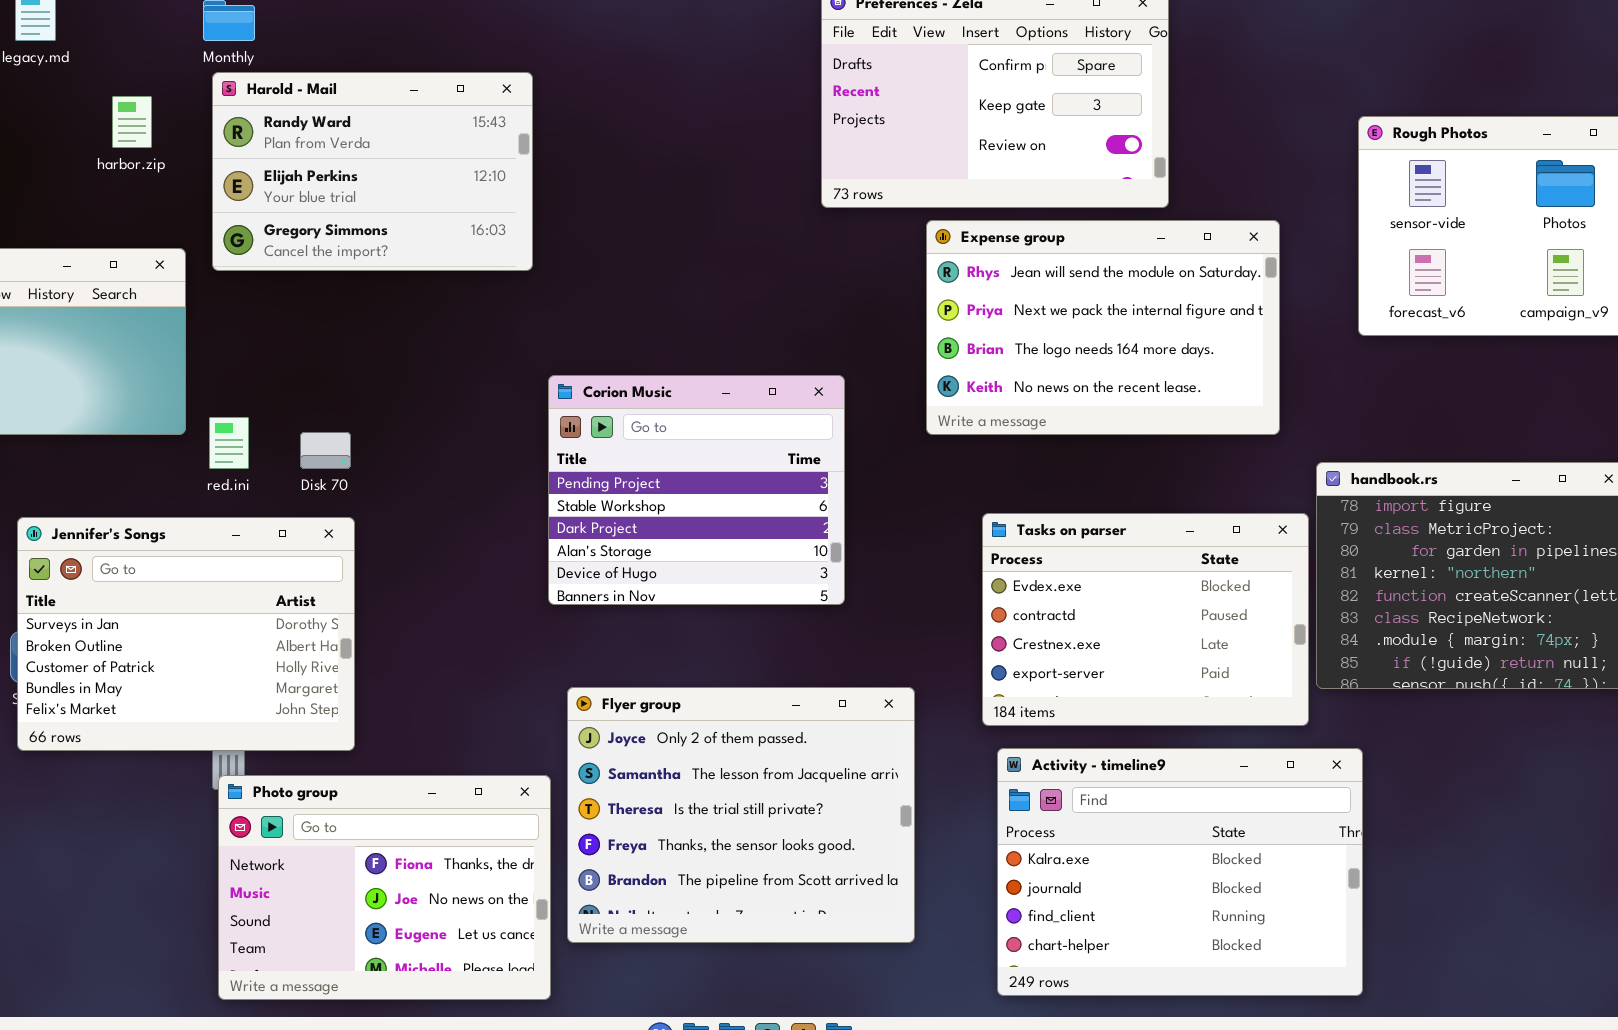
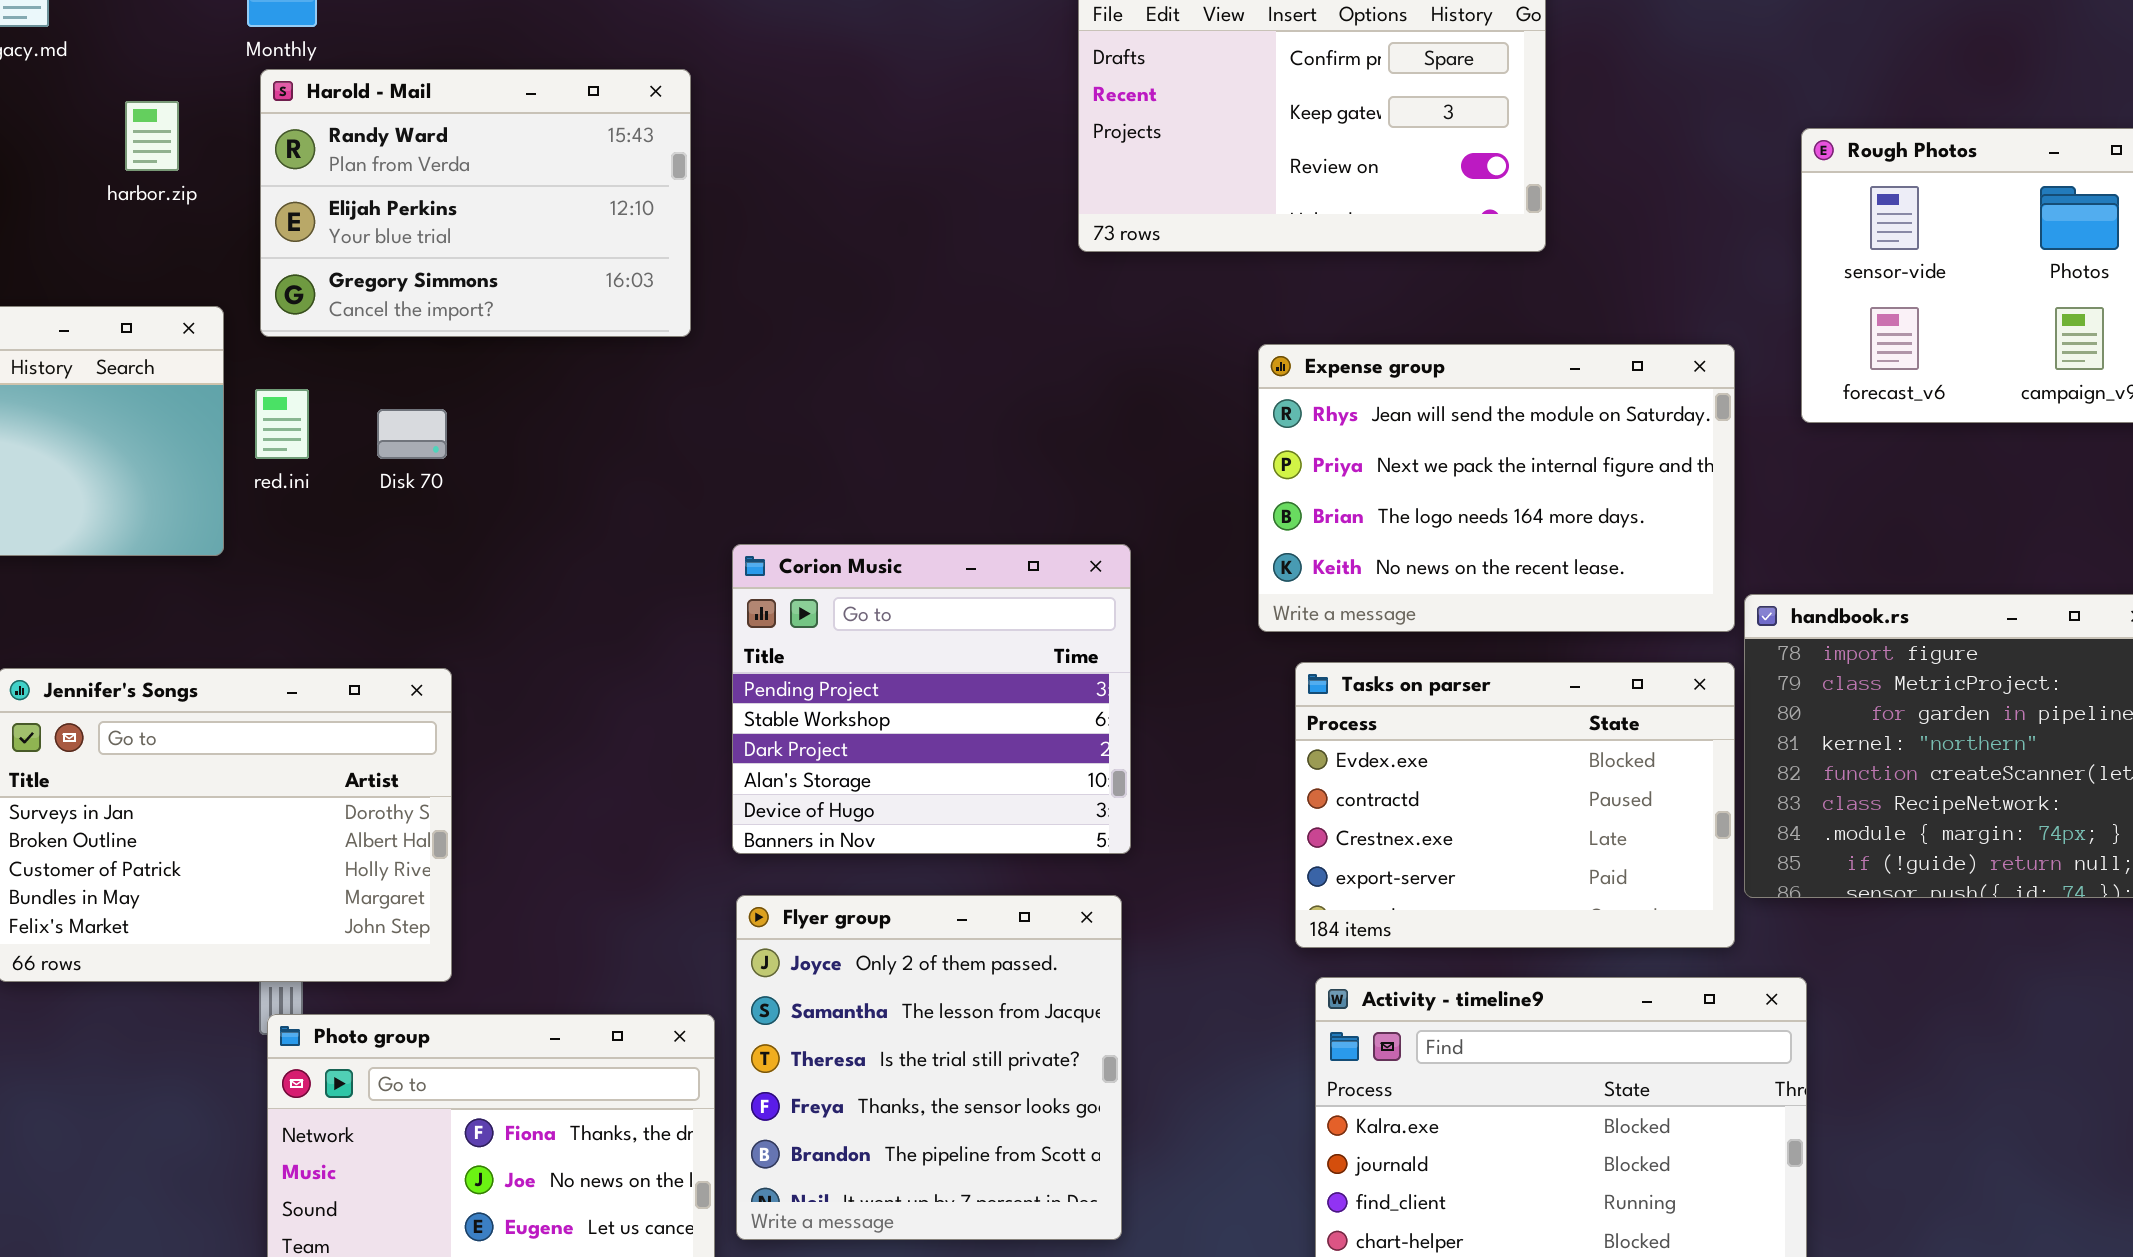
Expense group: [926,220,1280,435] -> [1258,344,1735,632], moved
Corion Music: [548,375,845,605] -> [732,544,1131,854], moved
red.ini: [209,417,249,469] -> [255,389,309,459], moved
Disk 70: [300,432,351,469] -> [377,409,447,459], moved
Flyer group: [567,687,915,943] -> [736,895,1122,1240], resized

